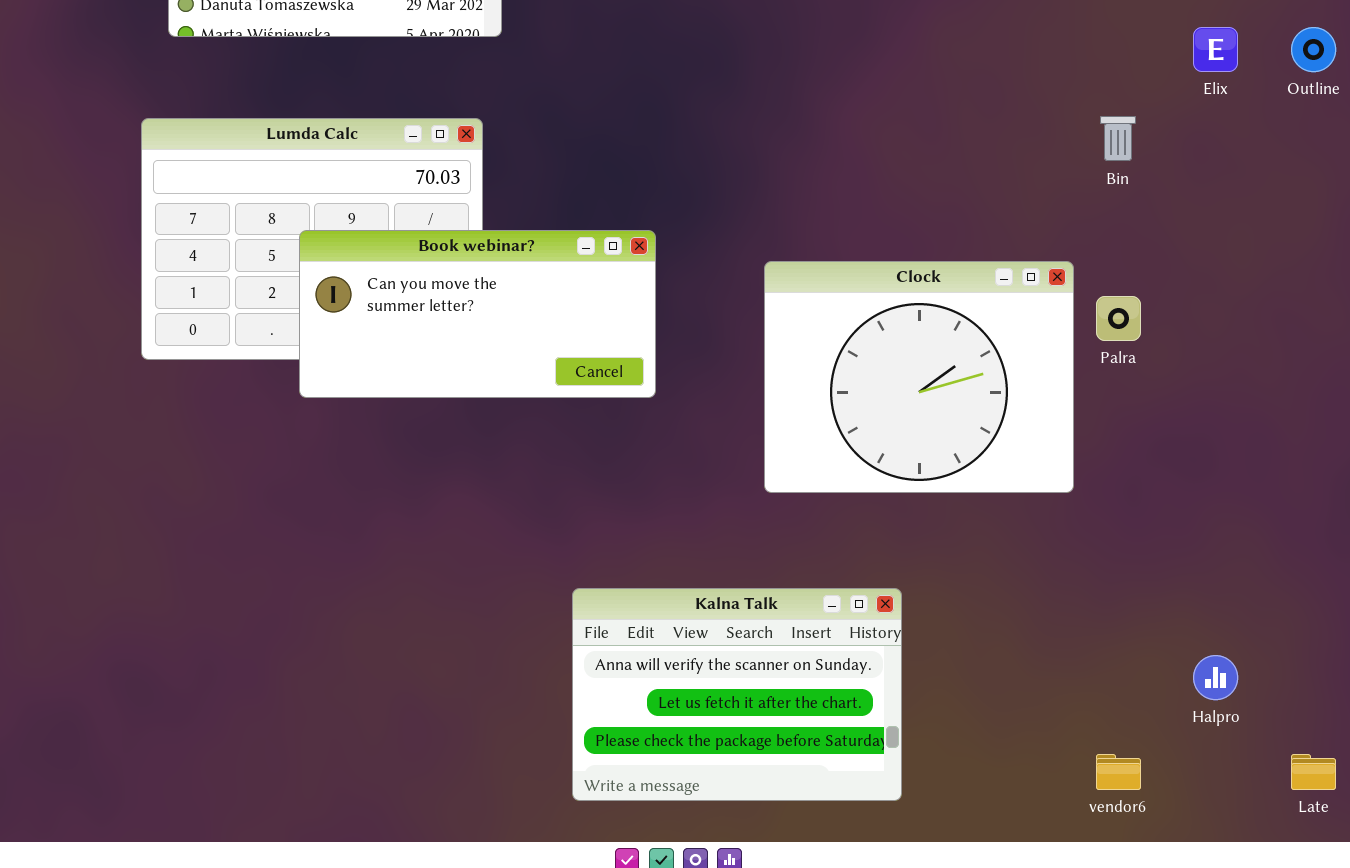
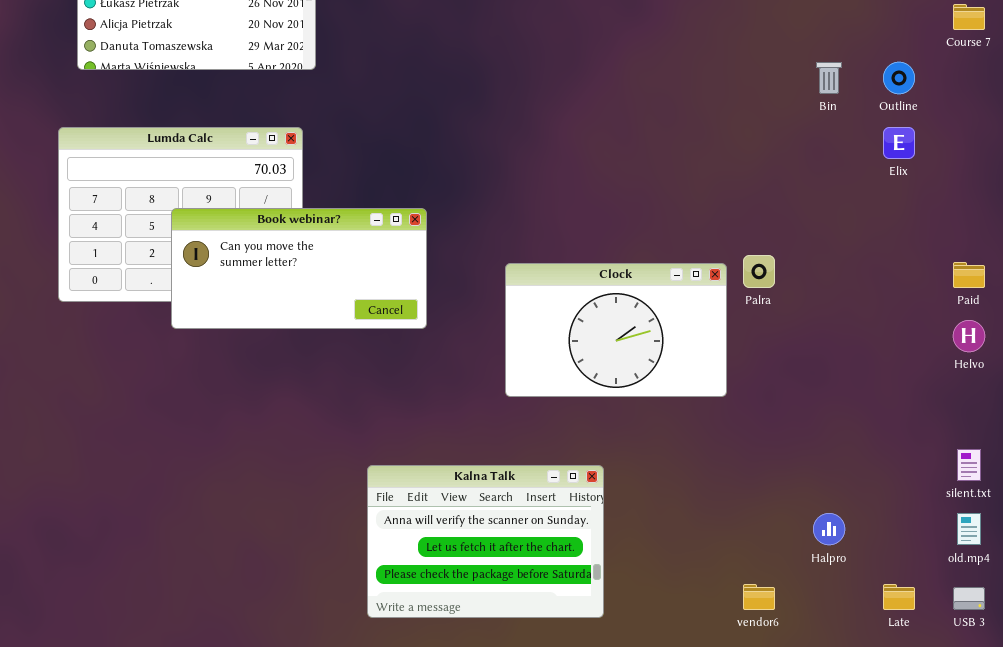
Elix: [1193,27,1238,72] -> [883,127,915,159], moved
Bin: [1100,116,1136,161] -> [816,62,842,94], moved
Clock: [764,261,1074,493] -> [505,263,727,397], resized

